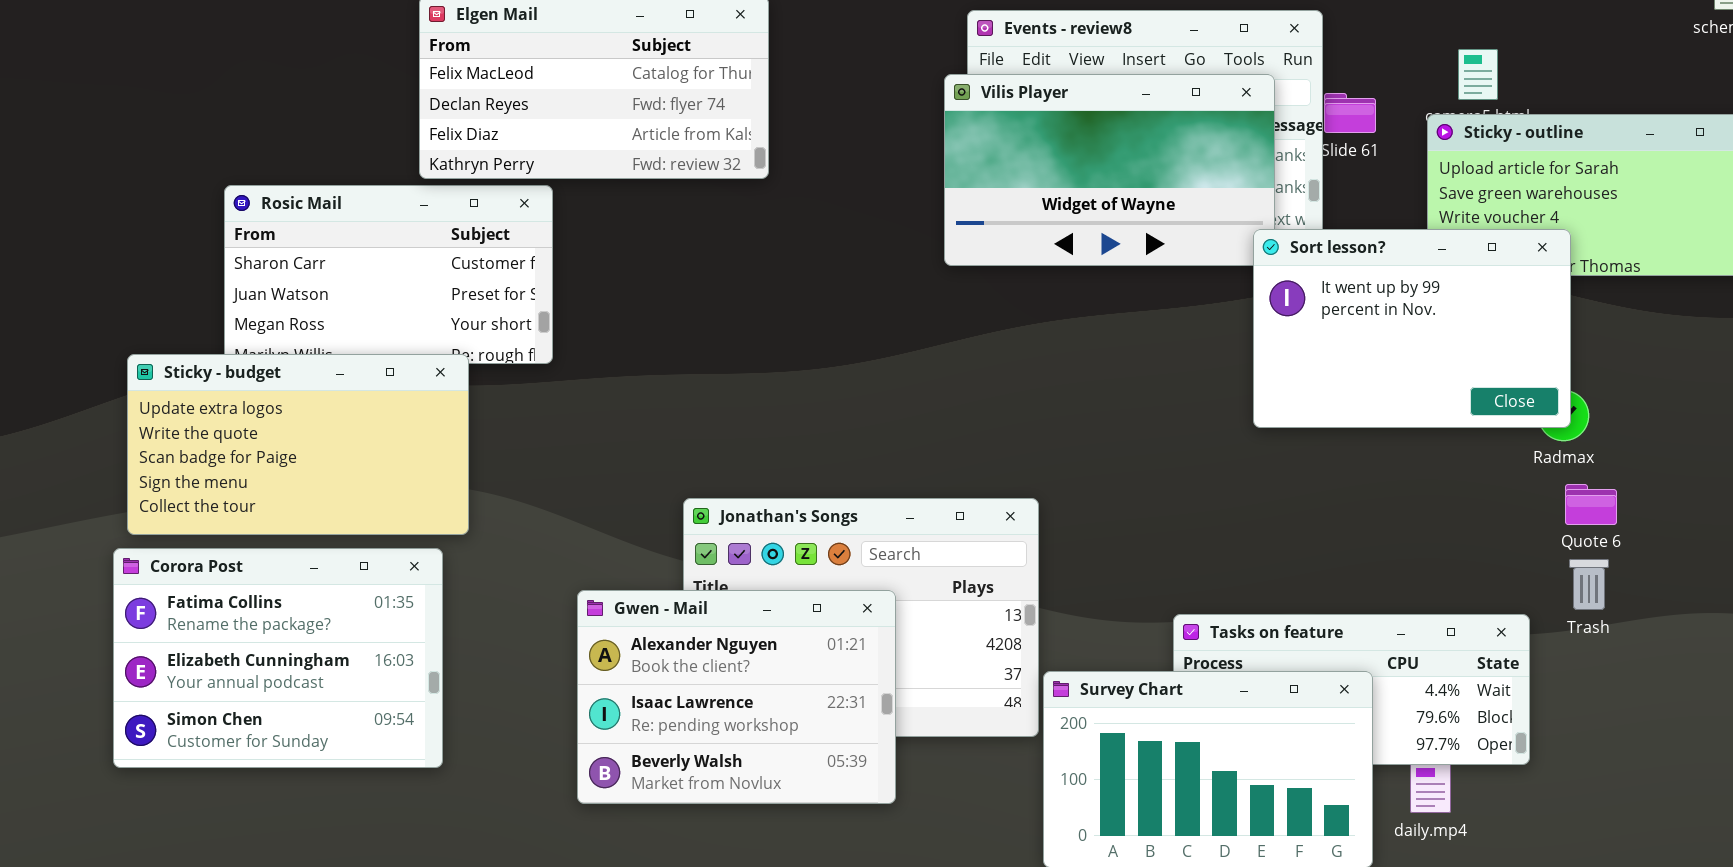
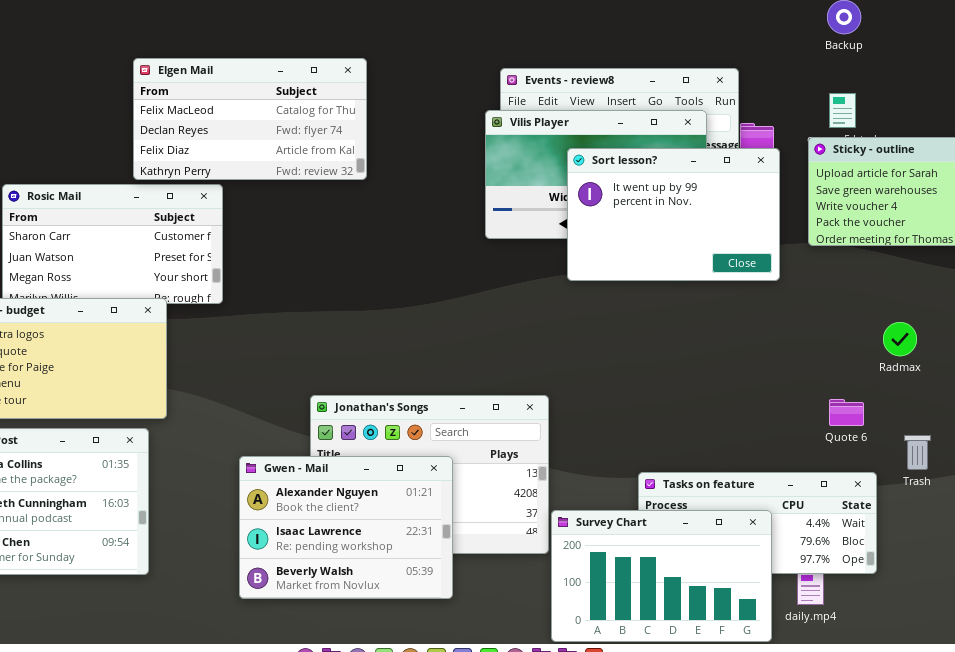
Sort lesson?: [1253,229,1571,428] -> [567,148,780,281], moved
Quote 6: [1565,484,1617,525] -> [829,399,864,426], moved

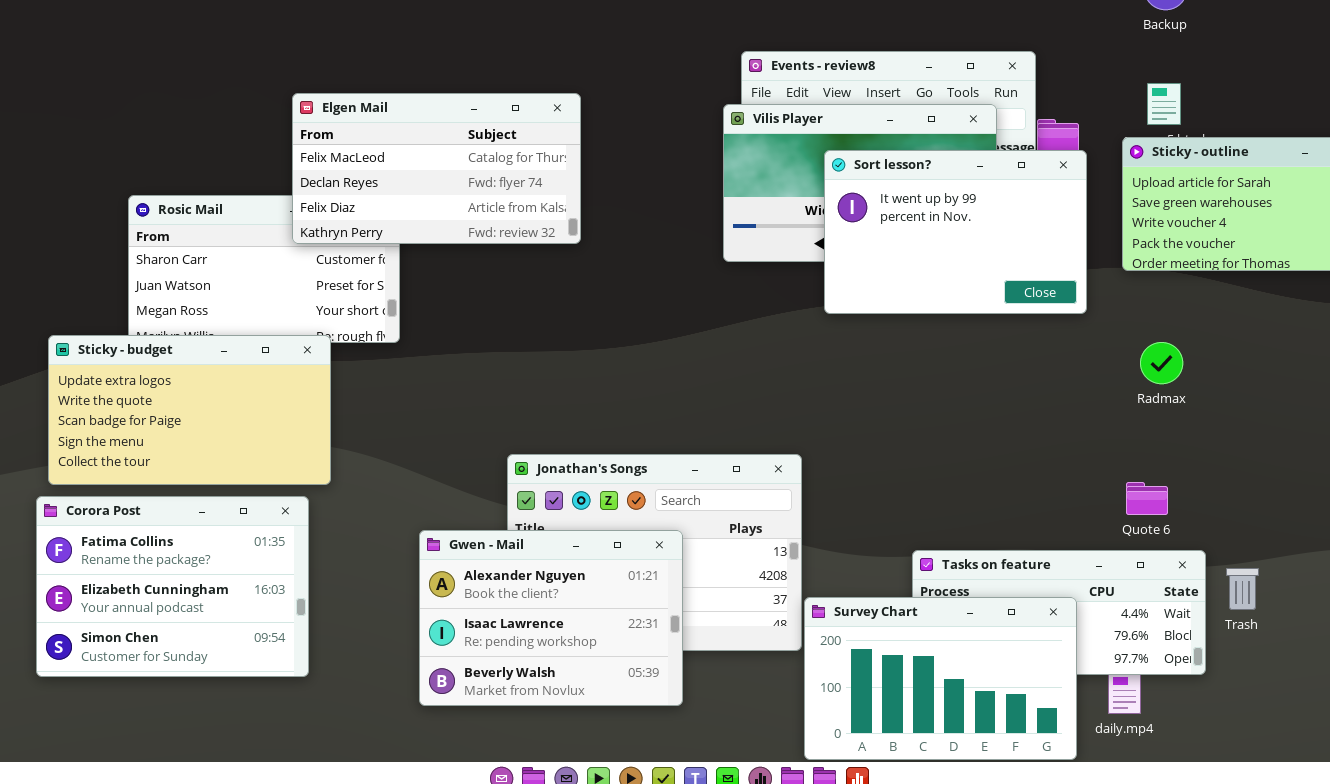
Elgen Mail: [133,58,367,180] -> [292,93,581,244], moved
Radmax: [883,322,917,356] -> [1140,342,1183,384], moved
Quote 6: [829,399,864,426] -> [1126,482,1168,515], moved
Trash: [904,435,931,470] -> [1226,568,1259,610], moved

